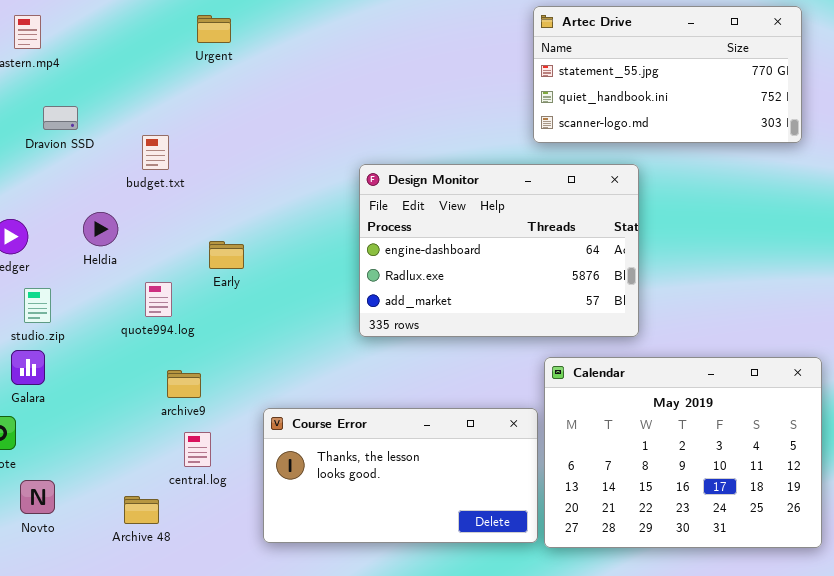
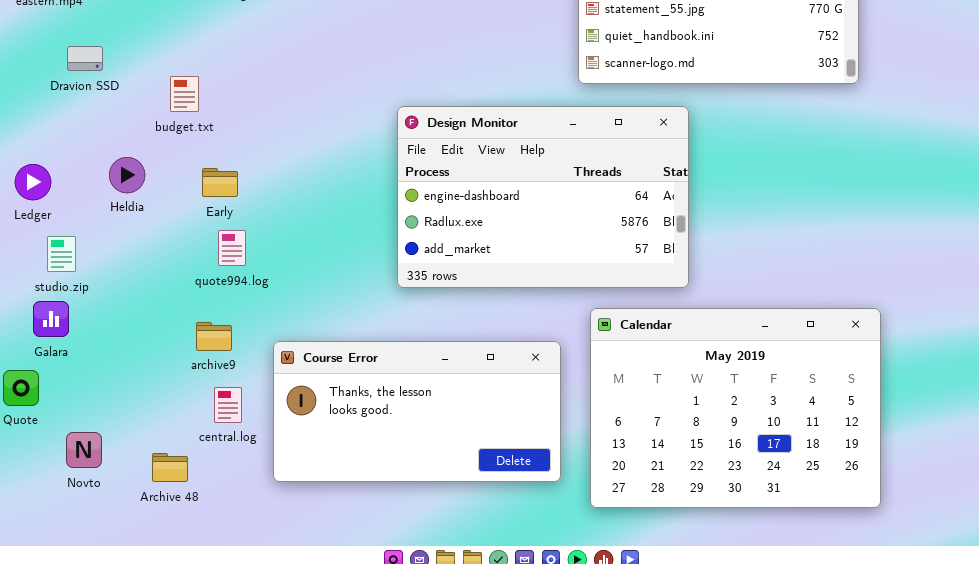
Early: [209,241,244,269] -> [202,168,238,197], moved
quote994.log: [145,282,172,317] -> [218,230,246,266], moved
Course Error: [263,408,538,543] -> [273,341,561,482], moved
Novto: [20,480,55,514] -> [66,432,102,468], moved

